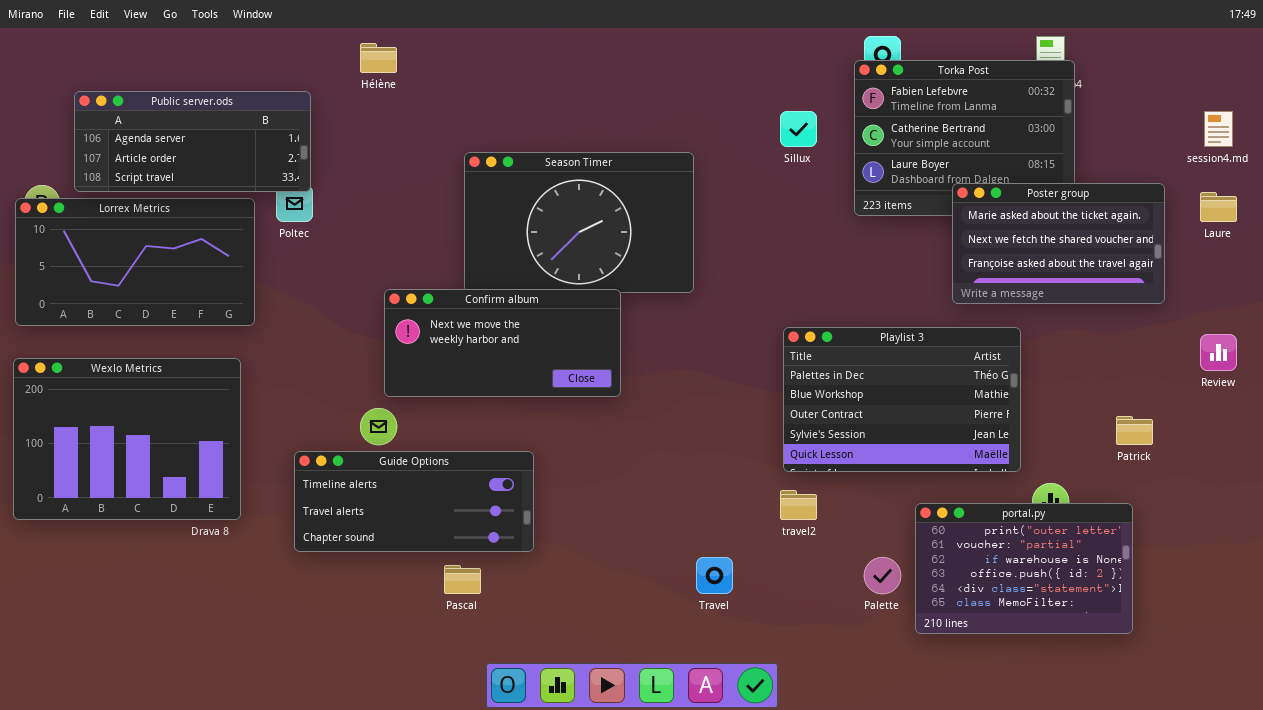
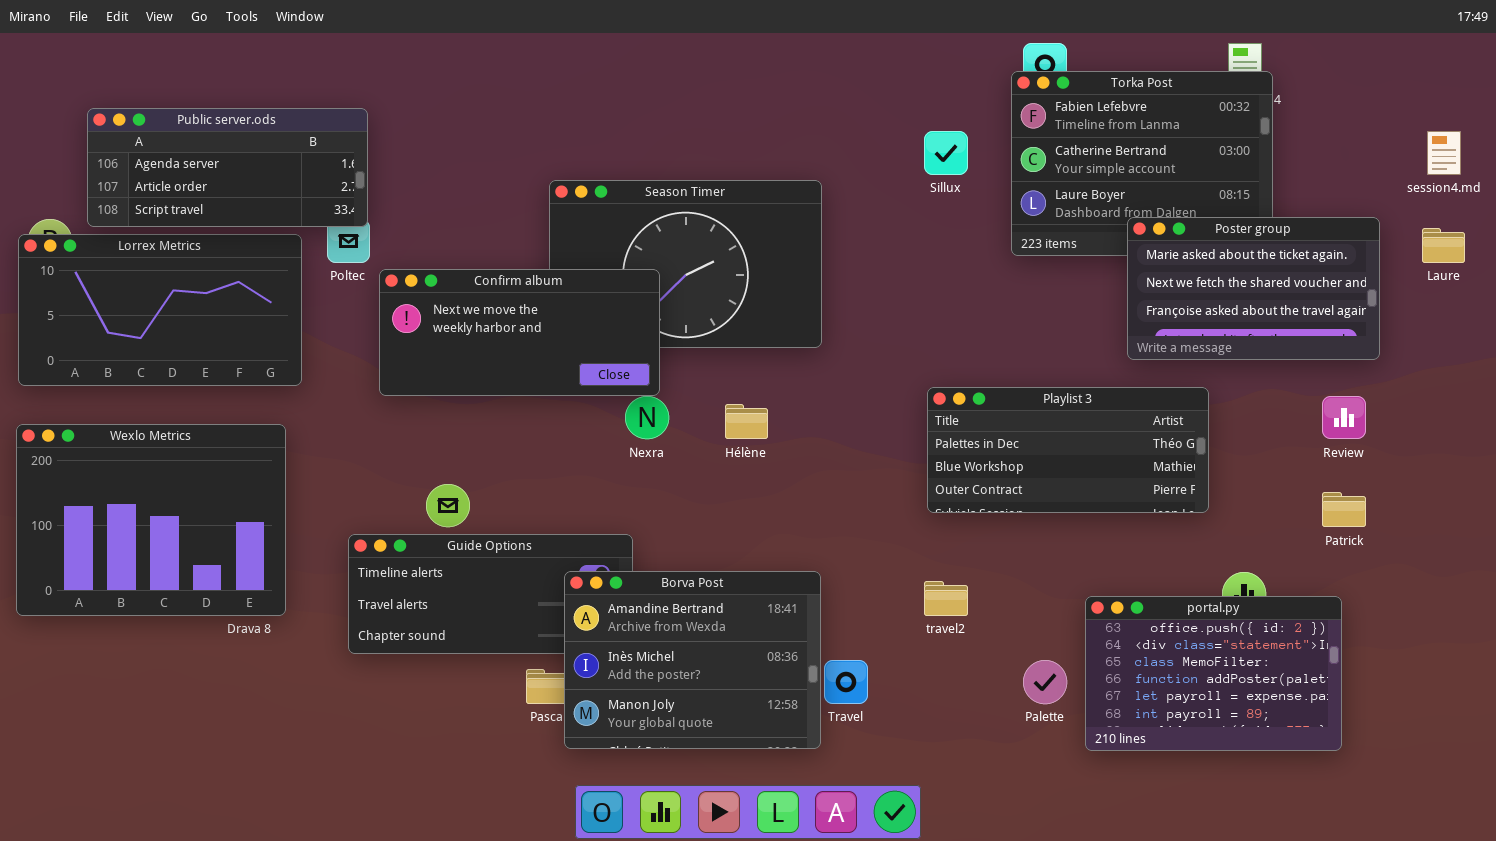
Hélène: [360,43,397,73] -> [725,404,768,439], moved
Confirm album: [384,289,621,397] -> [379,269,660,396], moved
Playlist 3: [783,327,1021,472] -> [927,387,1209,513], resized
Review: [1200,334,1237,371] -> [1322,396,1366,439], moved
Borva Post: none -> [564,571,821,749], opened
portal.py: [915,503,1133,634] -> [1085,596,1342,751], scrolled down 3 rows

